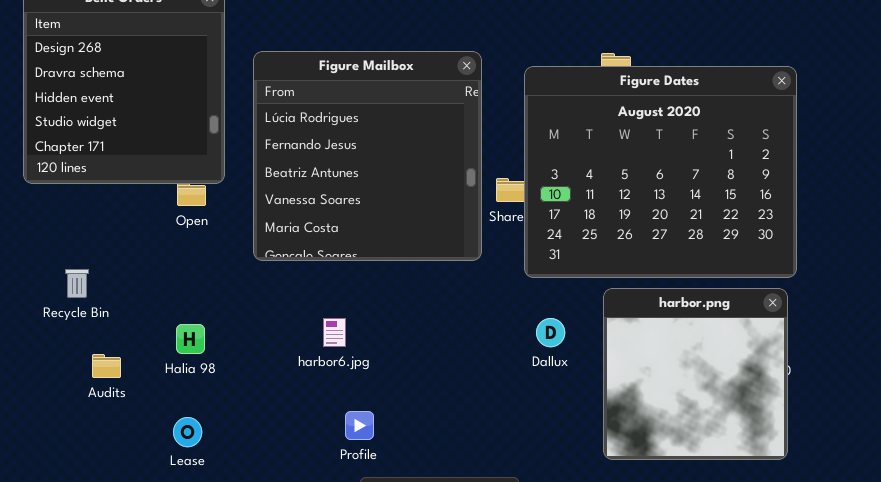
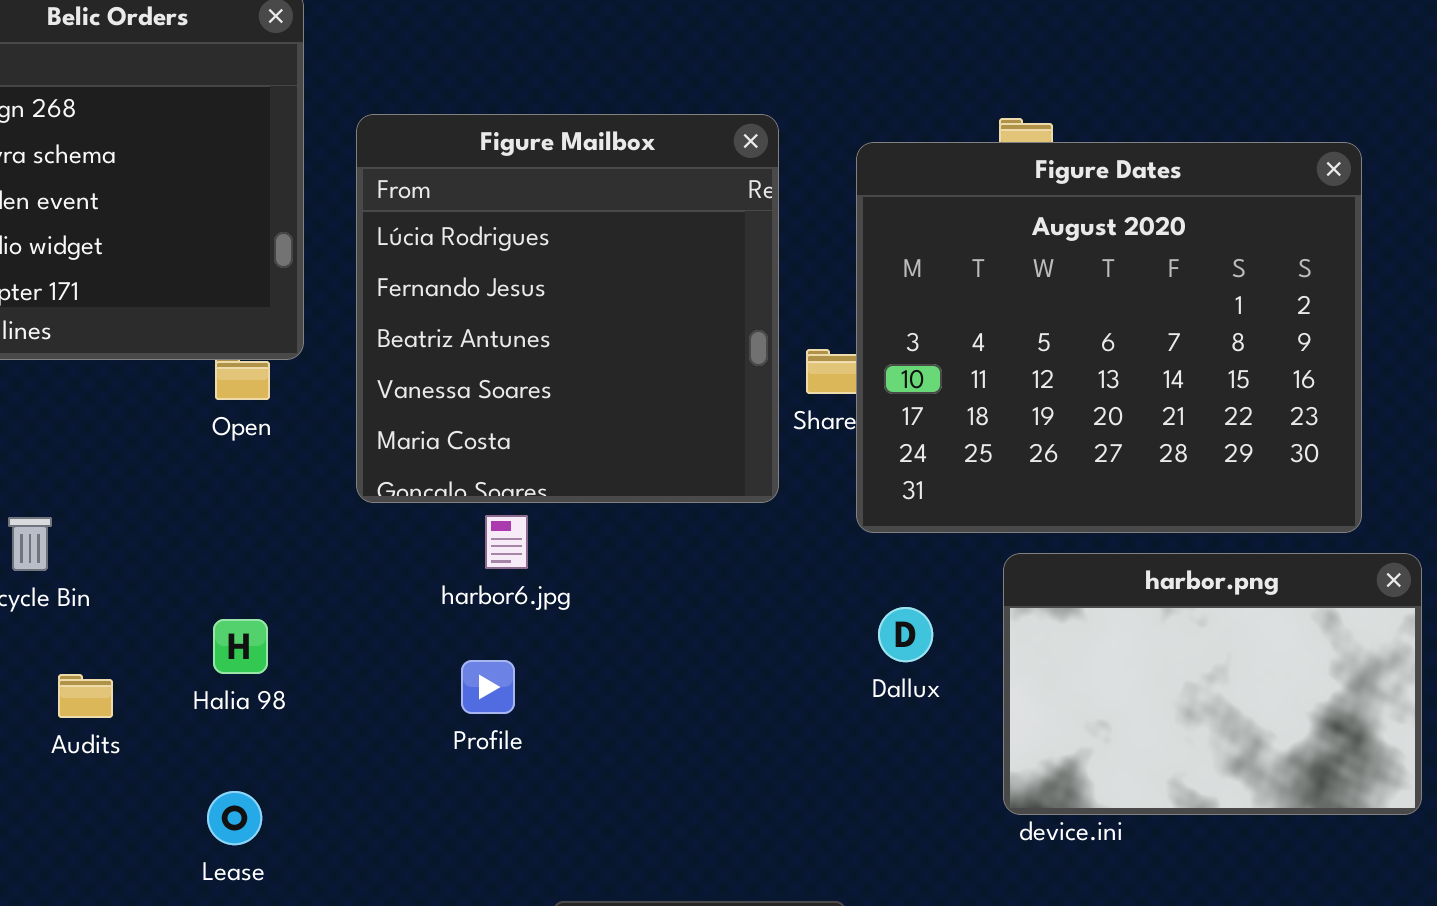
harbor.png: [603,288,788,460] -> [1003,553,1422,815], resized
harbor6.jpg: [323,318,346,347] -> [485,515,528,569], moved
Profile: [345,411,374,440] -> [461,660,515,714], moved

